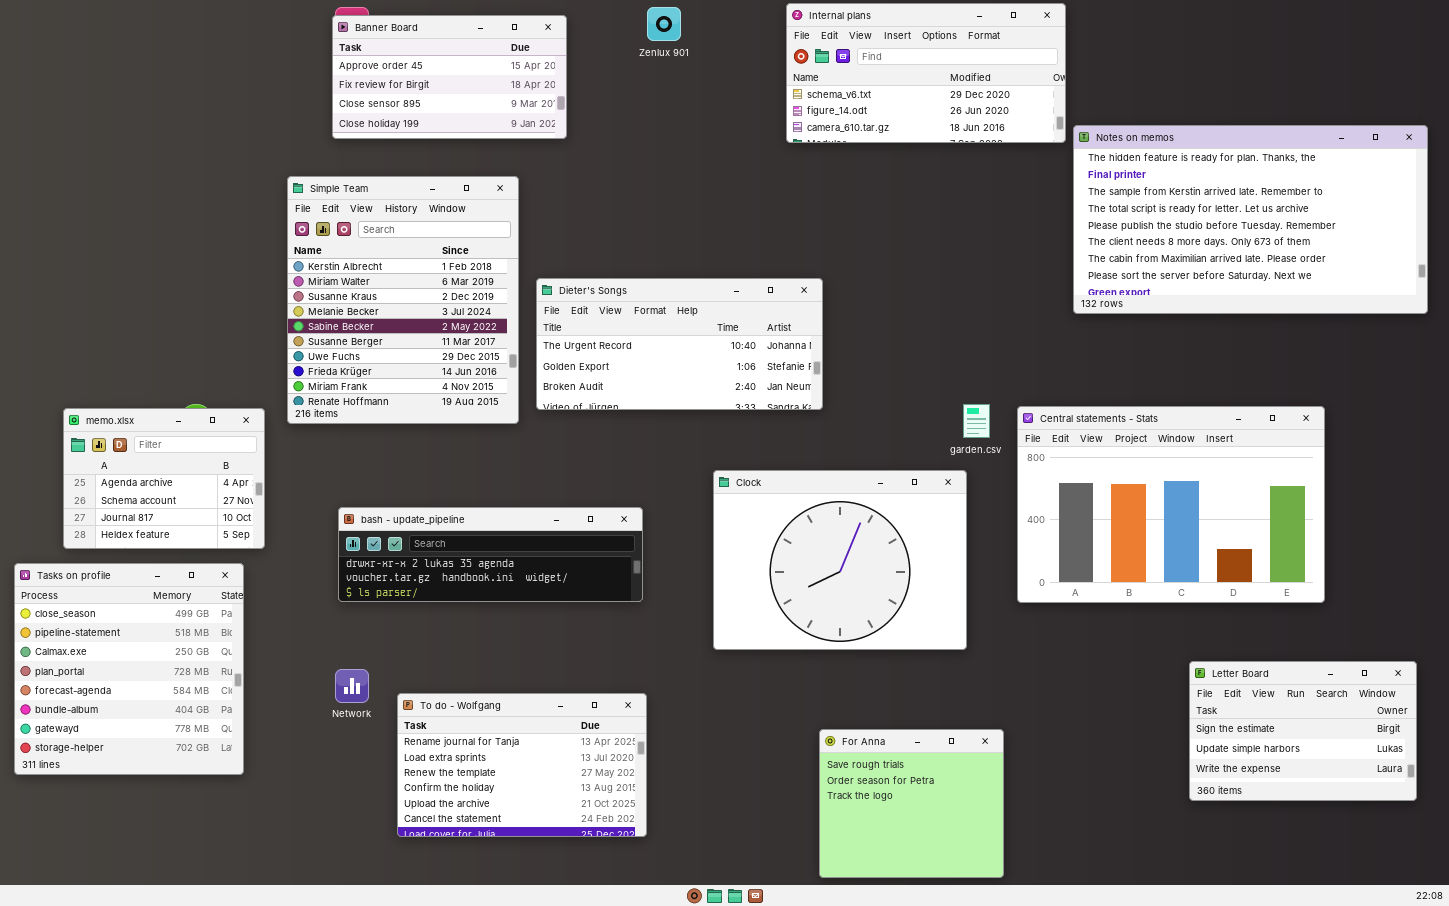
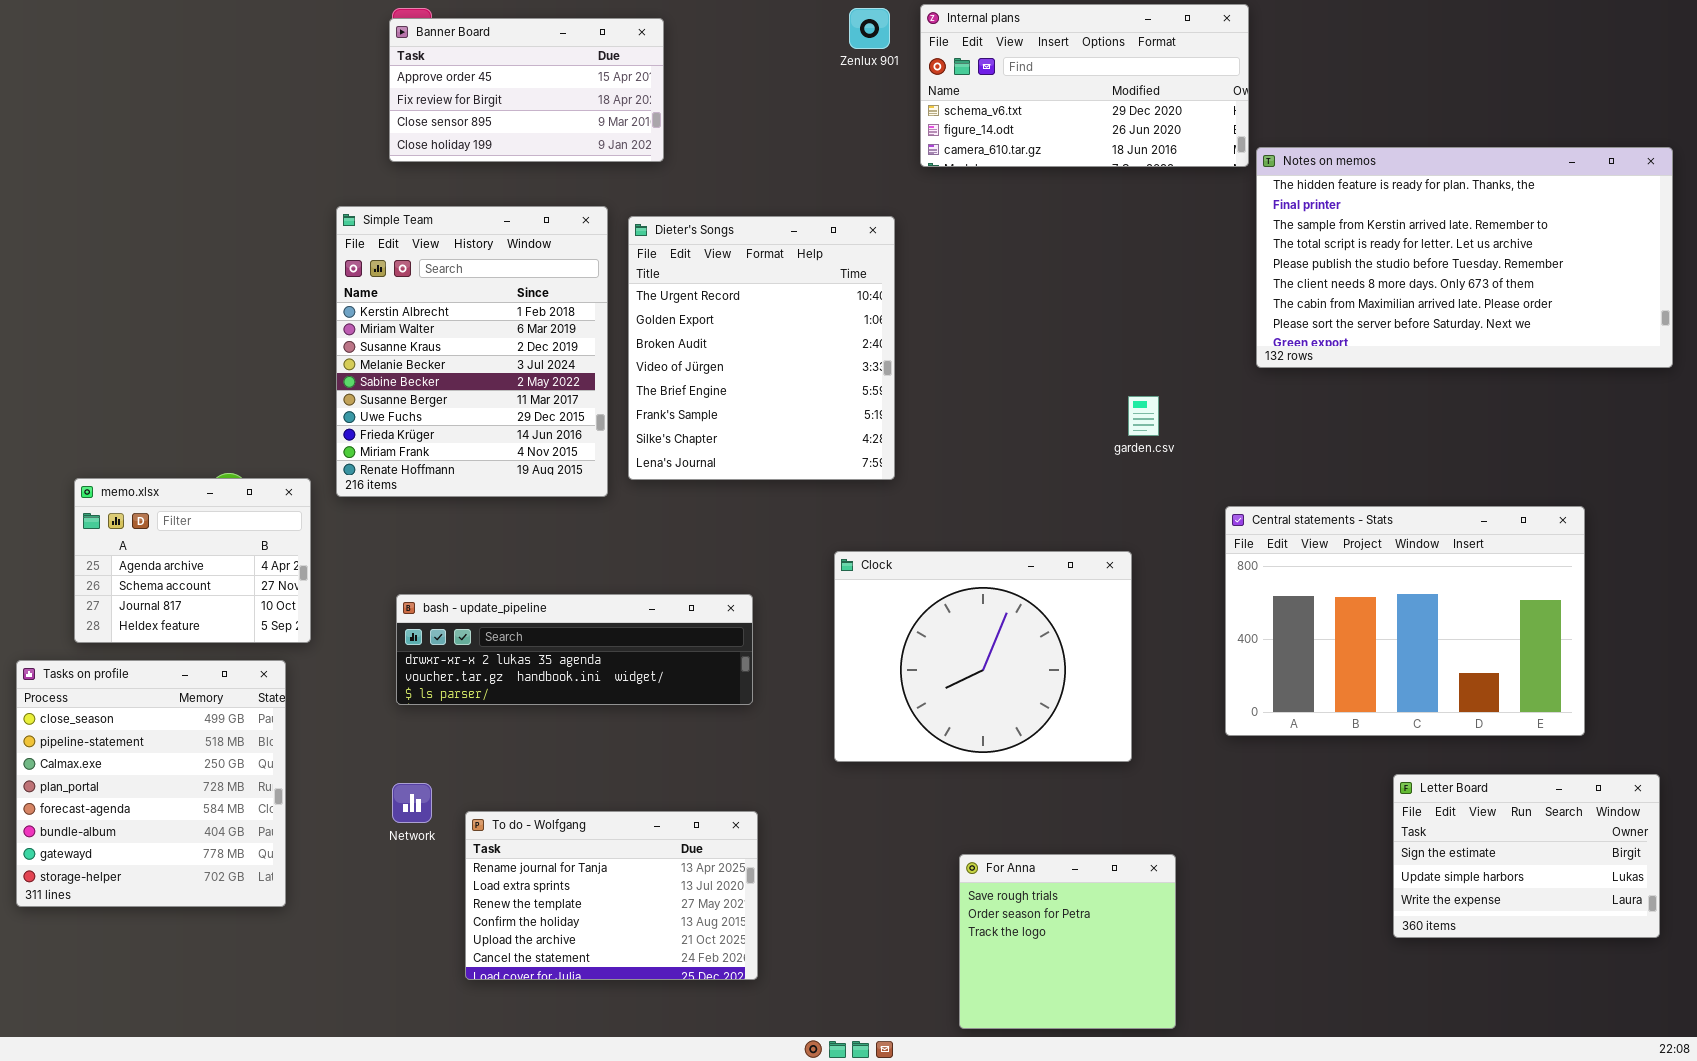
Zenlux 901: [647,7,681,41] -> [849,8,890,49], moved
Dieter's Songs: [536,278,823,410] -> [628,216,895,480], resized
garden.csv: [963,404,990,438] -> [1128,396,1159,436], moved
Central statements - Stats: [1017,406,1325,603] -> [1225,506,1585,736], moved

